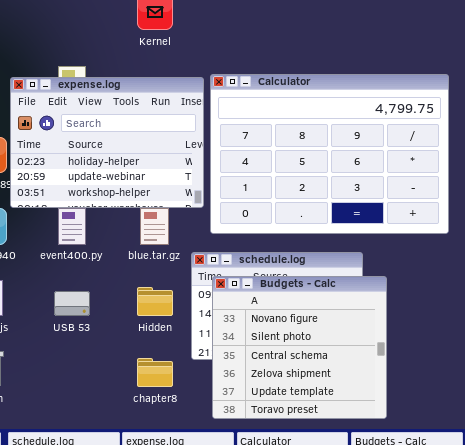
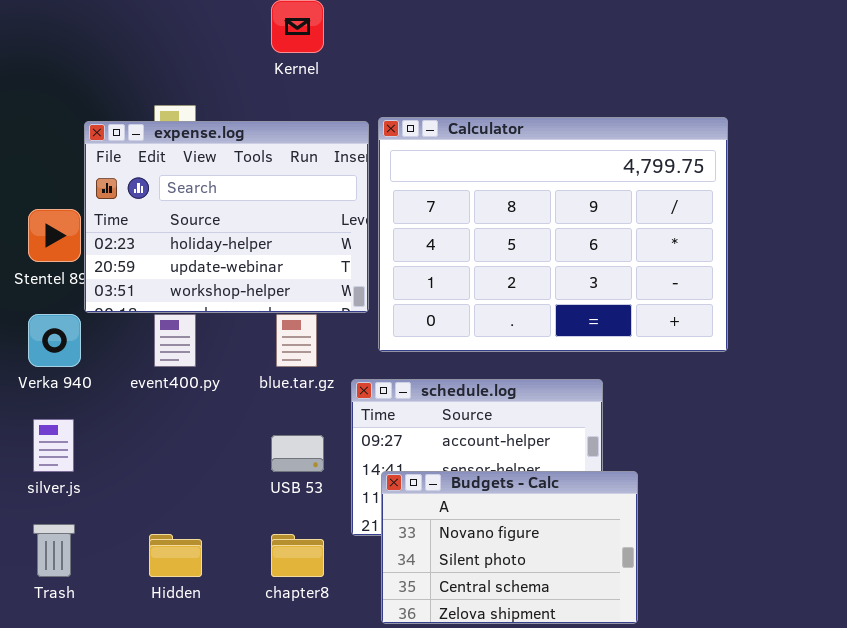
Budgets - Calc: [212,276,387,419] -> [381,471,638,624], resized
Hidden: [137,287,173,316] -> [149,534,202,577], moved
USB 53: [54,291,90,316] -> [271,435,324,472], moved

